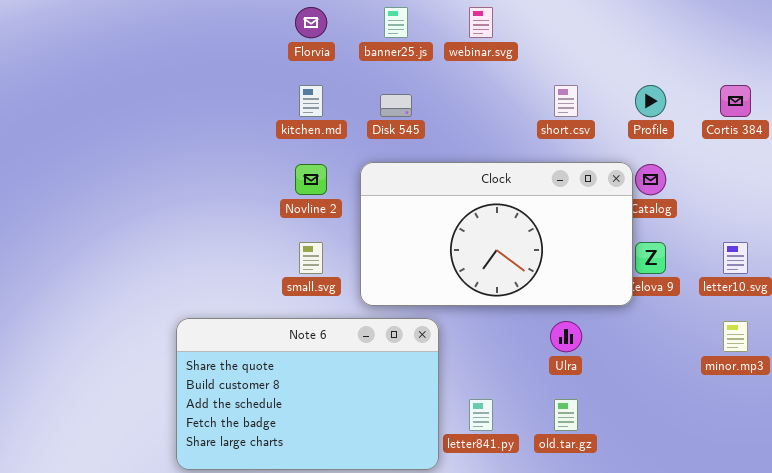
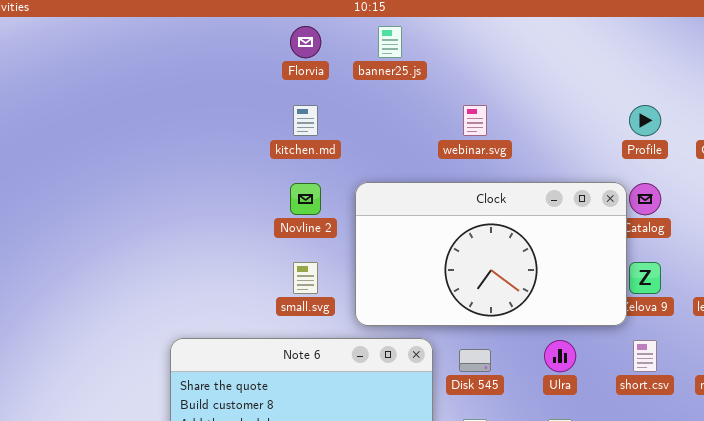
webinar.svg: [469,7,493,38] -> [463,105,487,136], moved
short.csv: [554,85,578,117] -> [633,340,657,372], moved
Disk 545: [380,94,412,117] -> [459,349,491,372], moved

